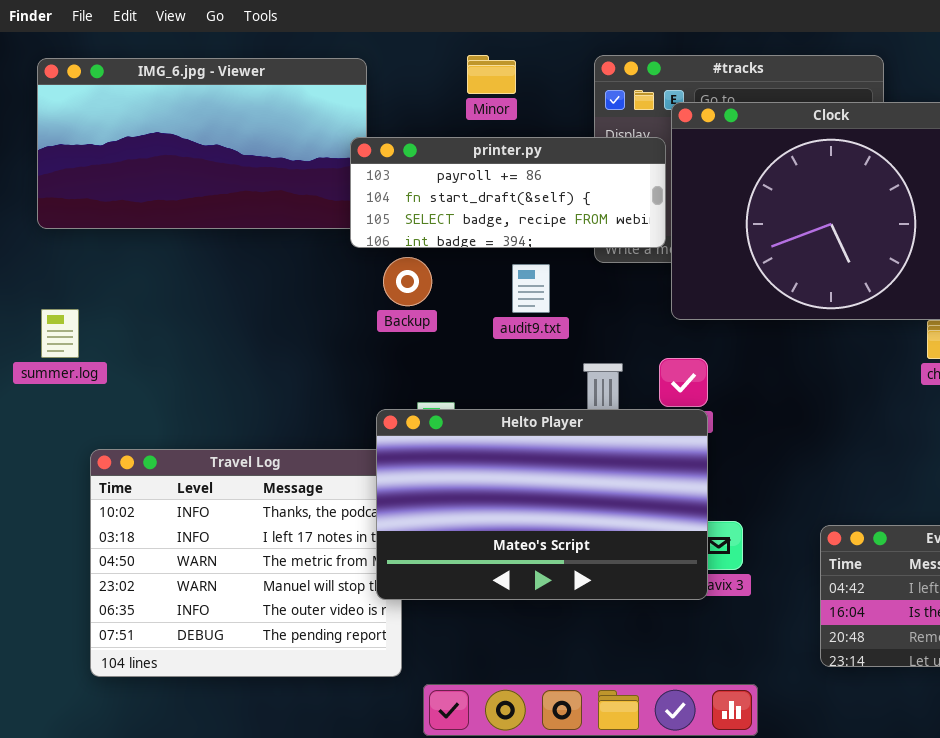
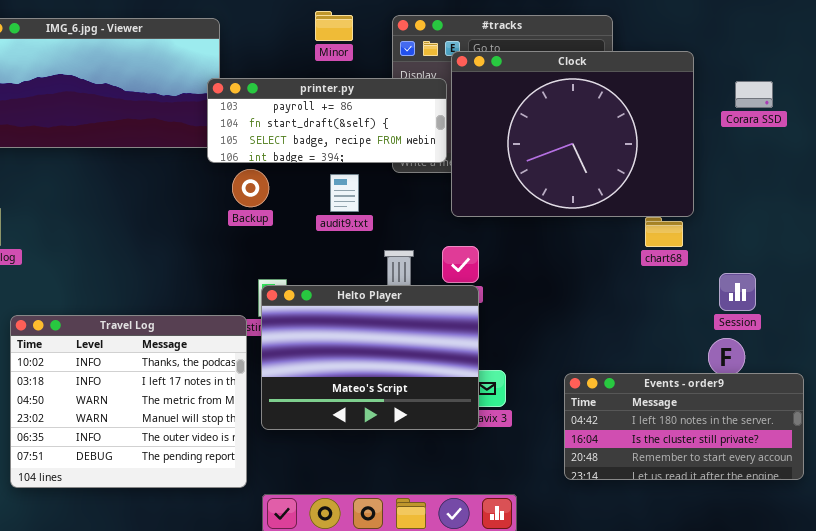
Minor: [467,55,516,94] -> [315,11,353,41], moved
Helto Player: [376,409,708,600] -> [261,285,479,430], resized

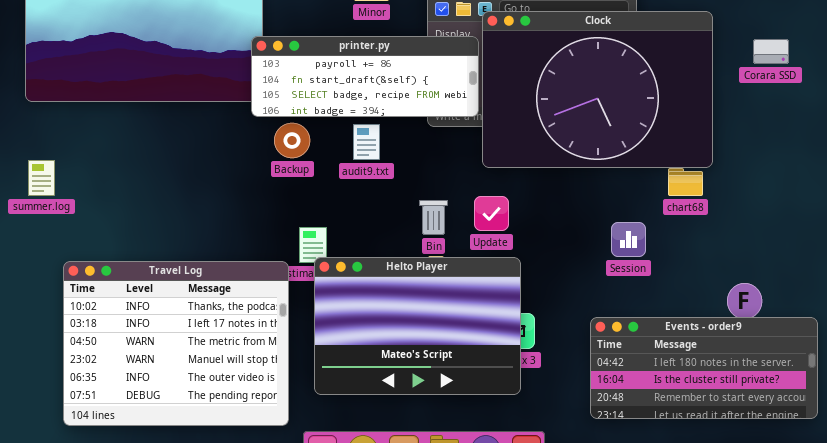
audit9.txt: [330,174,359,212] -> [353,124,380,160], moved
Session: [719,273,756,311] -> [611,222,646,257], moved
Helto Player: [261,285,479,430] -> [314,257,521,395], moved

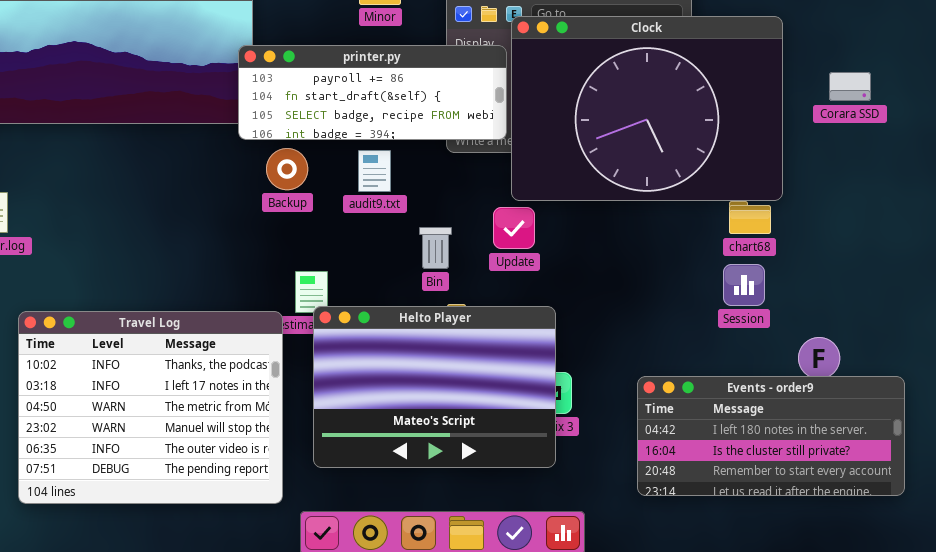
Corara SSD: [753,39,789,64] -> [829,72,871,101], moved
Update: [474,196,509,231] -> [493,207,535,249], moved
Bin: [419,200,448,235] -> [419,227,452,269], moved
Session: [611,222,646,257] -> [723,264,765,306], moved

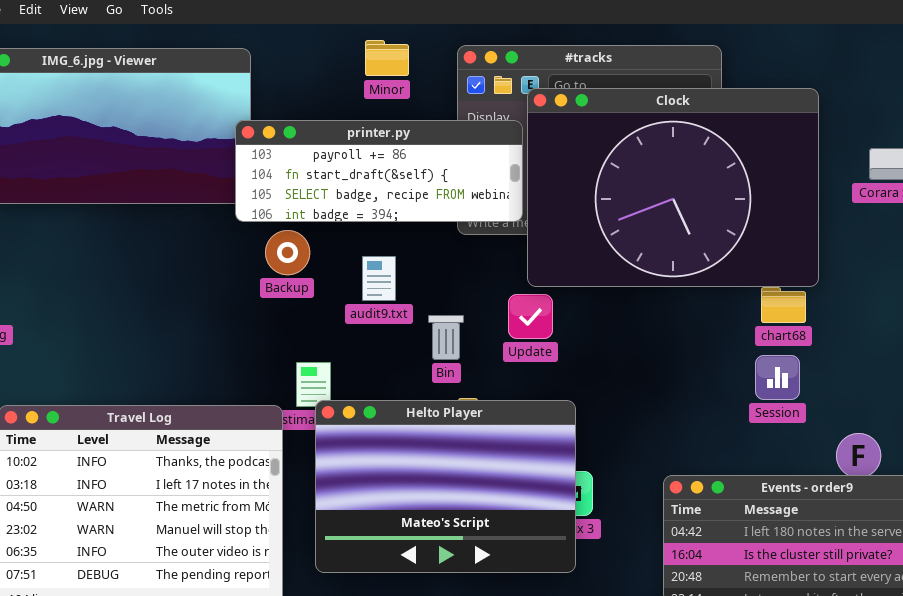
audit9.txt: [358,150,391,192] -> [362,256,396,301], moved

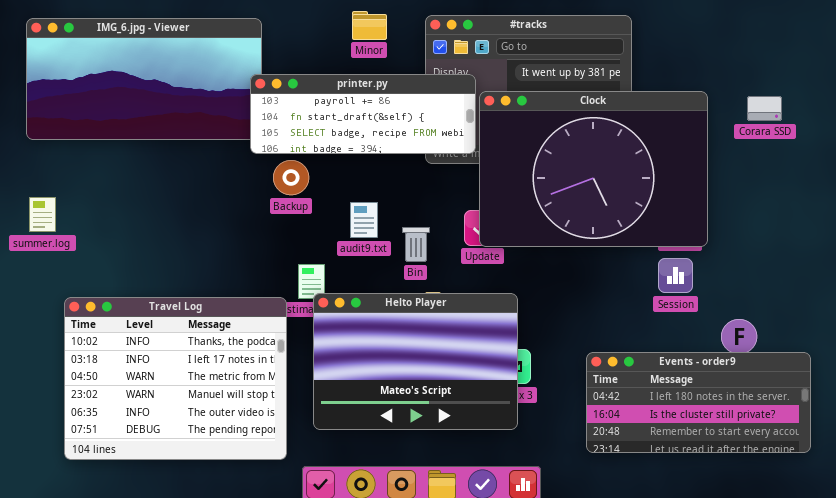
Clock: [527,88,819,287] -> [479,91,708,247], moved
audit9.txt: [362,256,396,301] -> [350,202,378,238], moved

